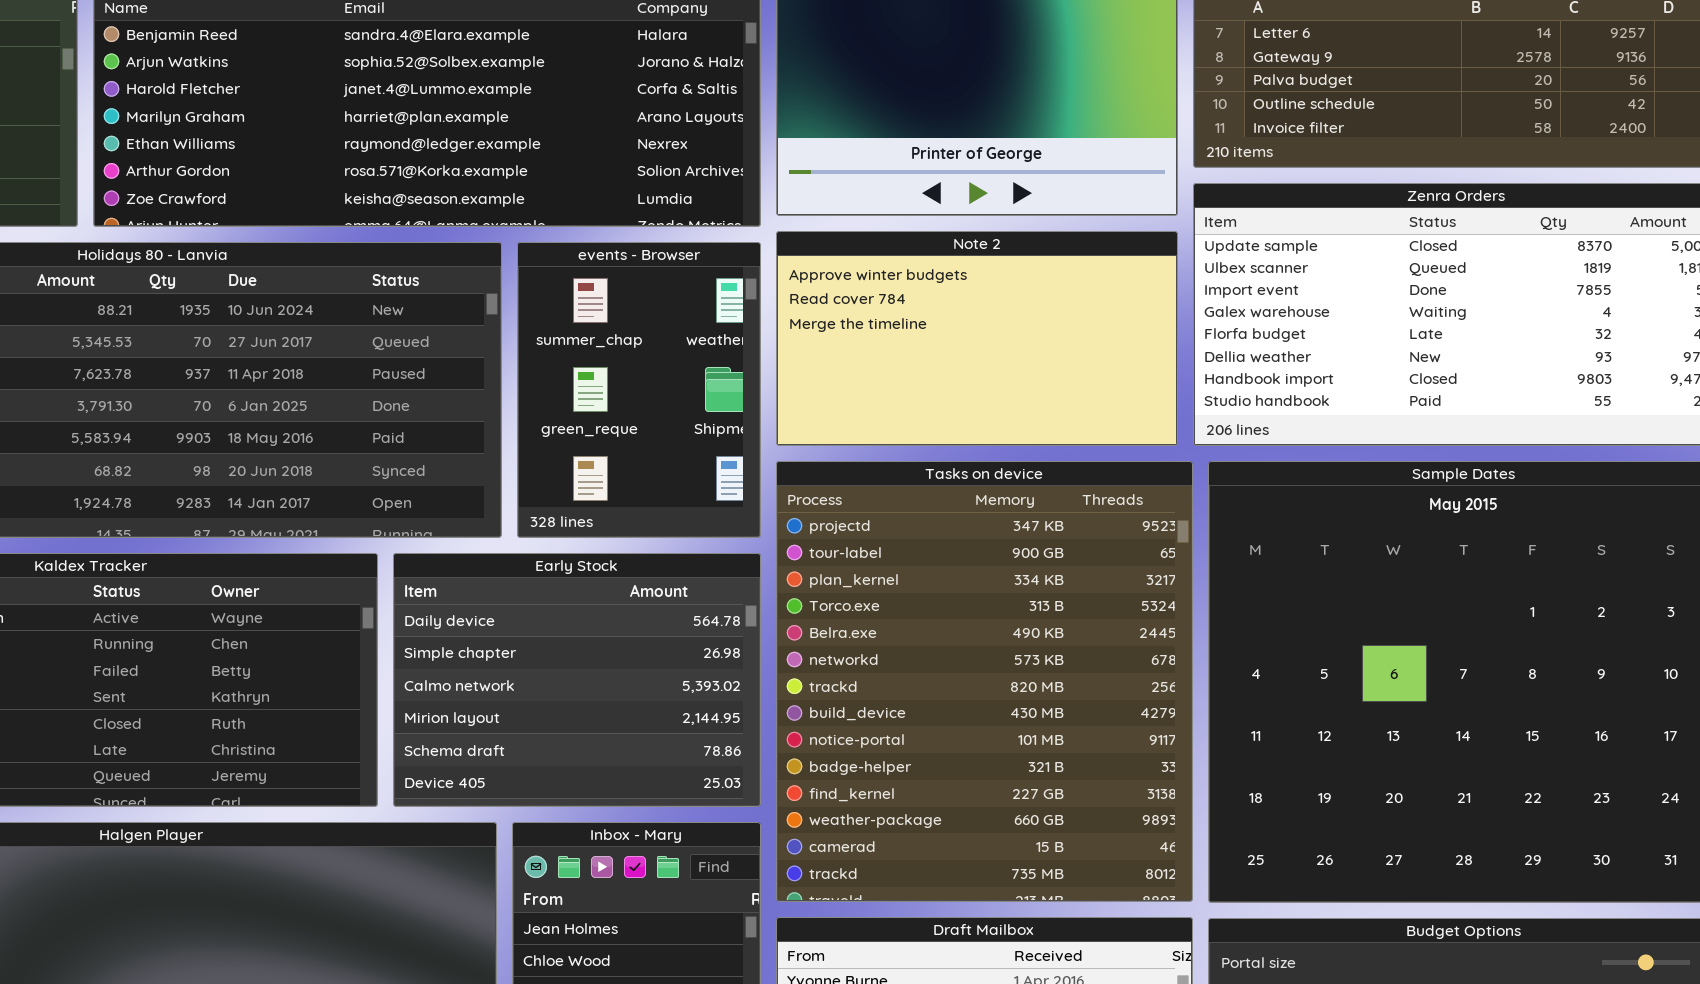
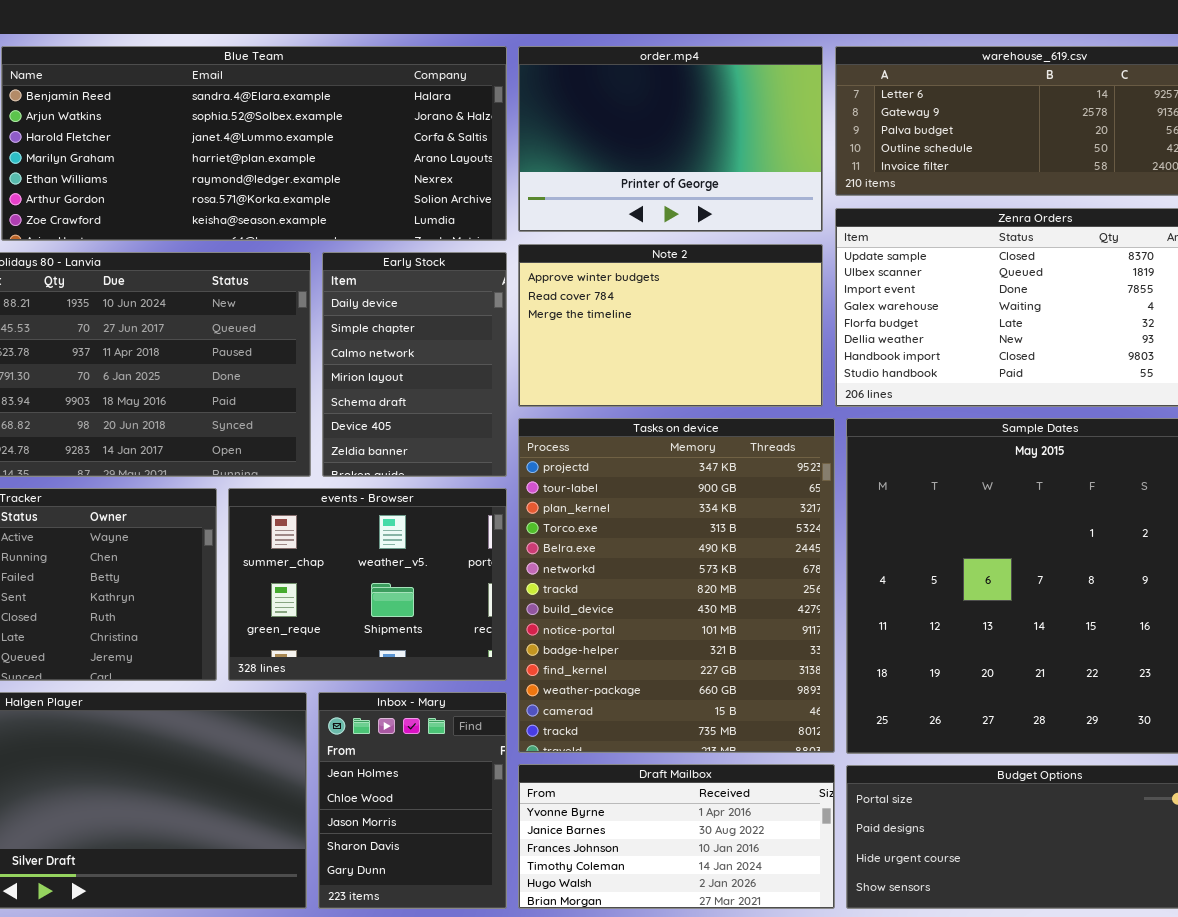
events - Browser: [517,242,761,538] -> [228,488,507,681], moved, resized
Early Stock: [393,553,761,807] -> [322,252,507,477], moved, resized

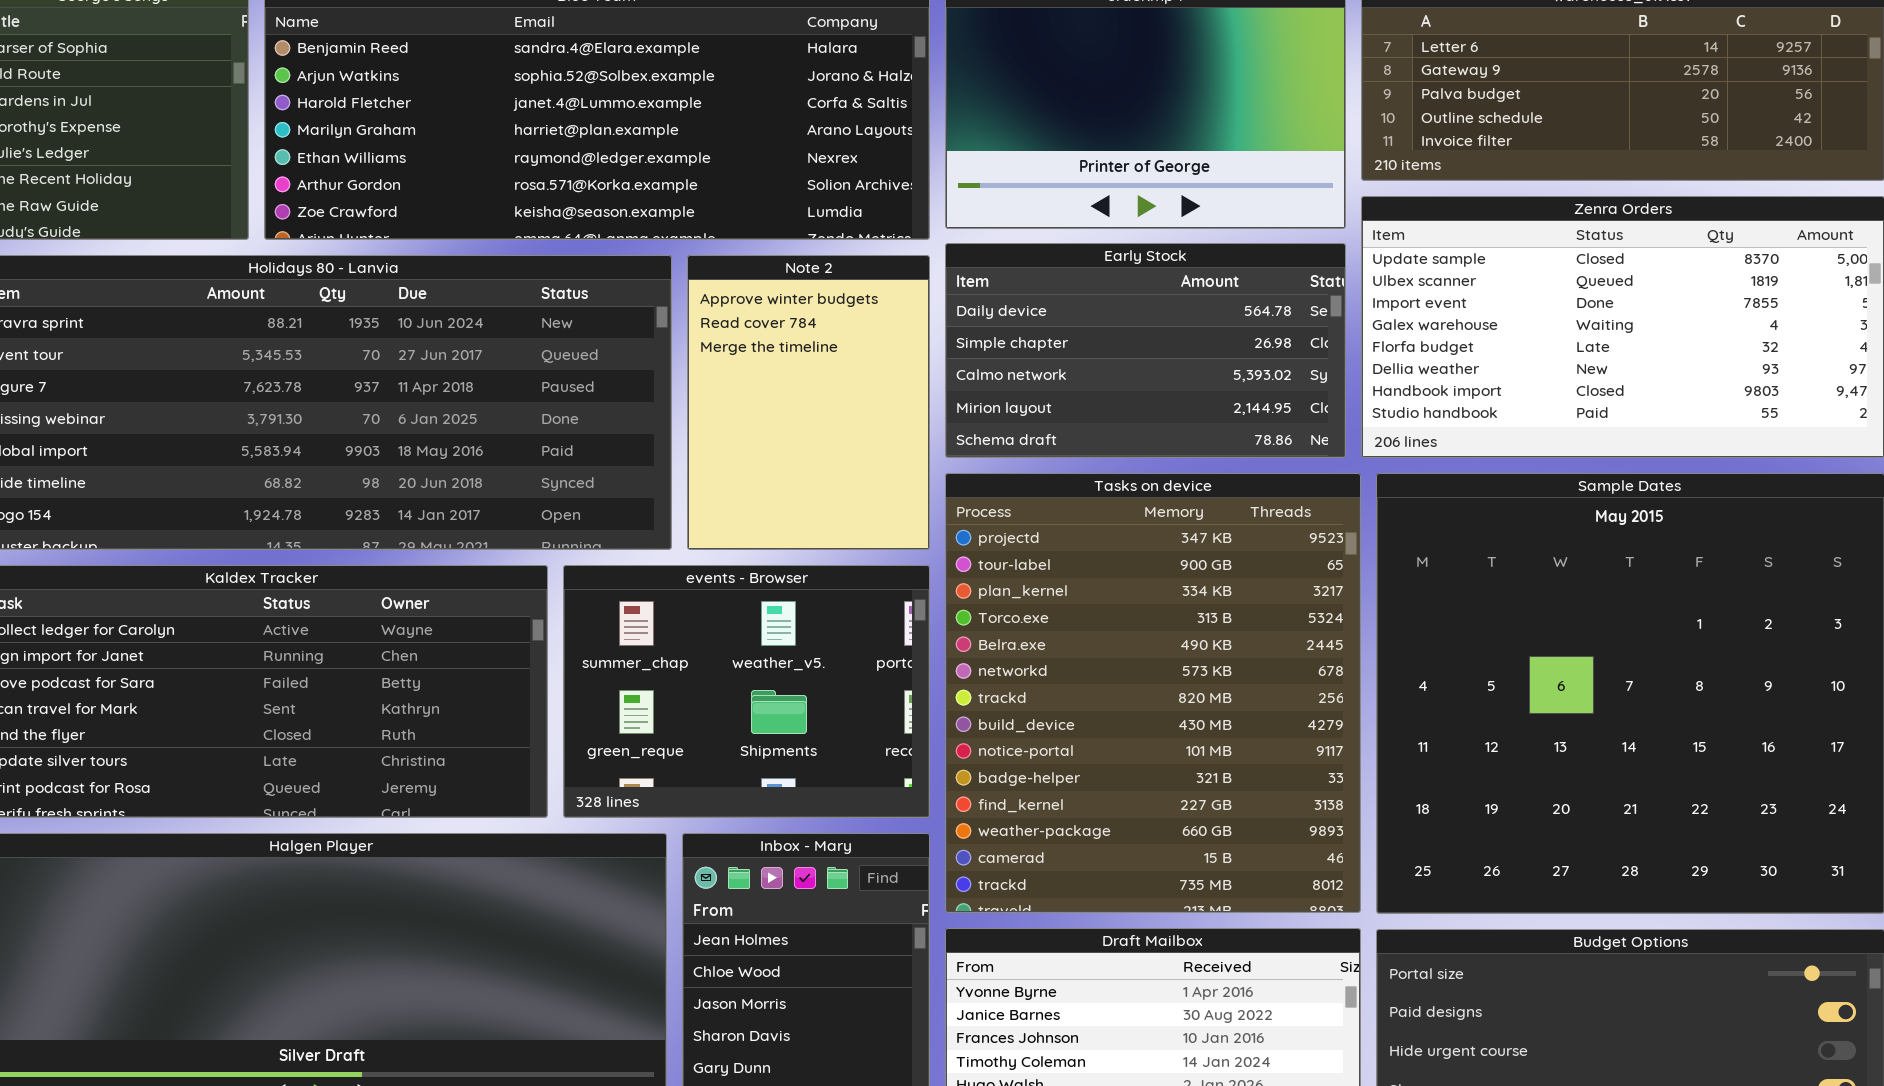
Note 2: [518,244,823,407] -> [687,255,930,550], moved, resized
Early Stock: [322,252,507,477] -> [945,243,1346,458], moved, resized

